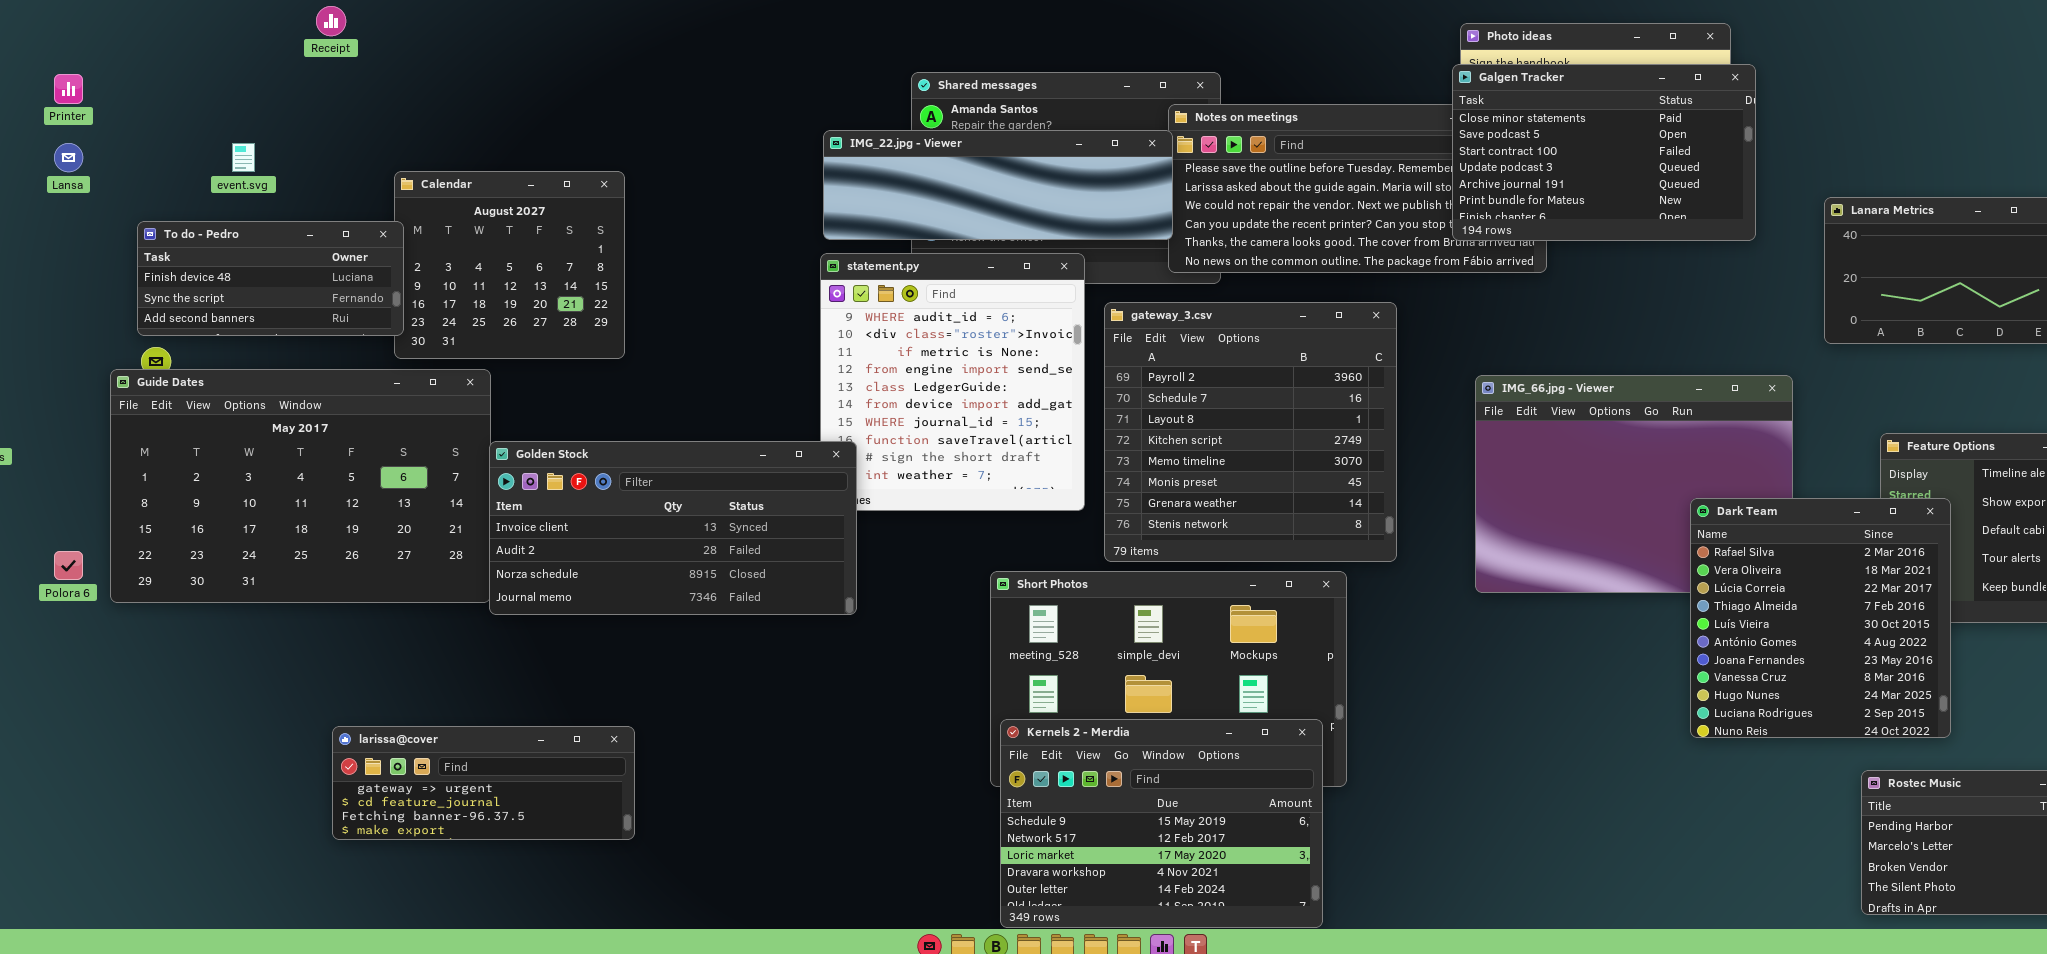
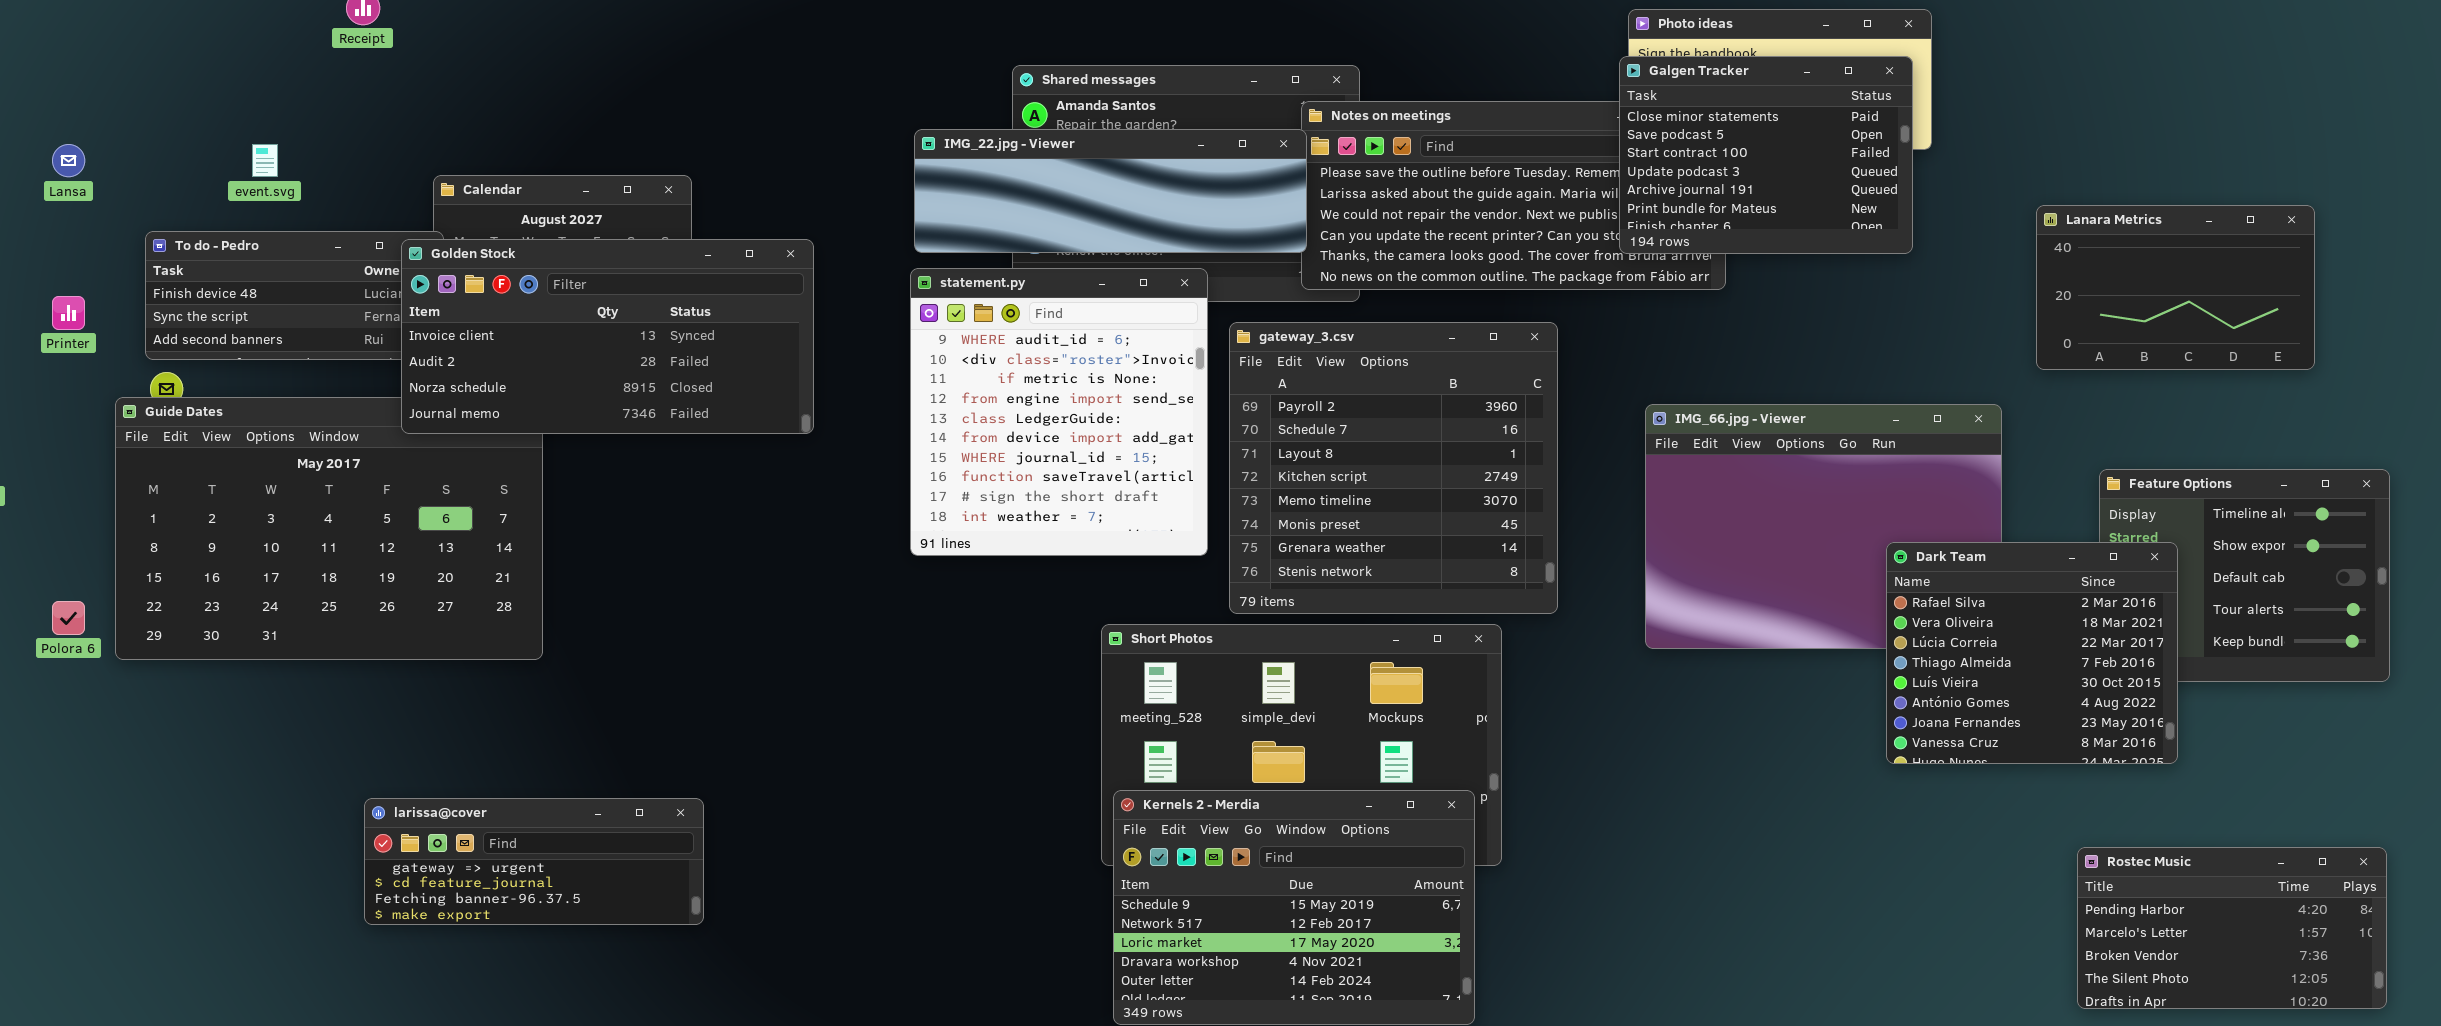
Galgen Tracker: [1452,64,1756,241] -> [1619,56,1913,254], resized
Printer: [54,74,83,104] -> [52,296,85,330], moved
Golden Stock: [489,441,857,615] -> [401,239,814,434], moved
Dark Team: [1690,498,1951,738] -> [1886,542,2178,764], resized

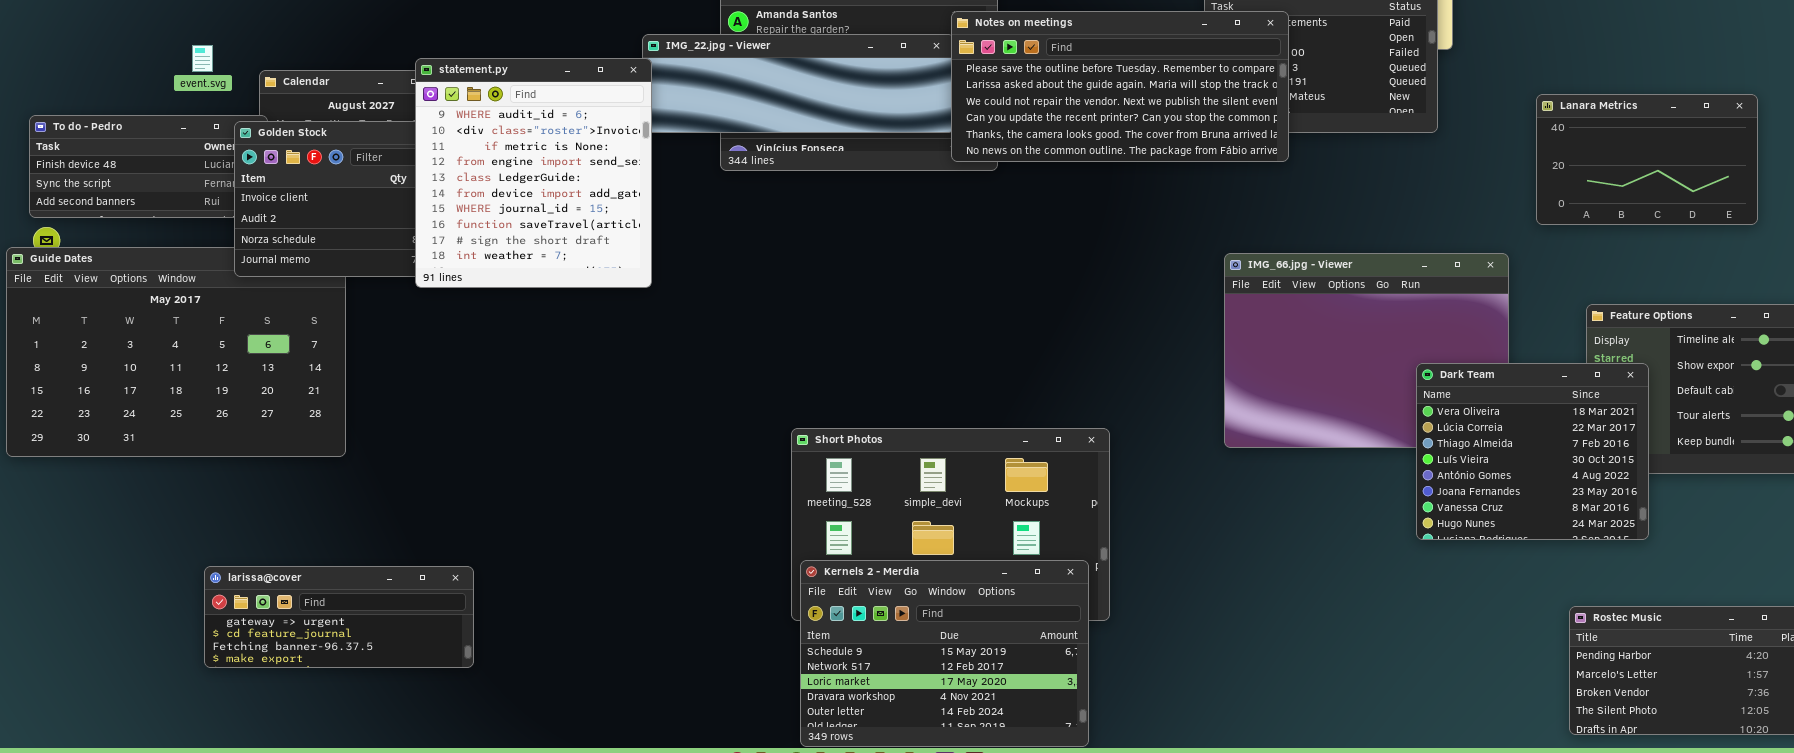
Notes on meetings: [1301,101,1726,290] -> [951,11,1289,162], raised
event.svg: [252,144,278,177] -> [192,45,213,72], moved
statement.py: [910,268,1208,556] -> [415,58,652,288], moved
gateway_3.csv: [1229,322,1558,614] -> none, closed
Dark Team: [1886,542,2178,764] -> [1416,363,1649,540], scrolled down 1 row

